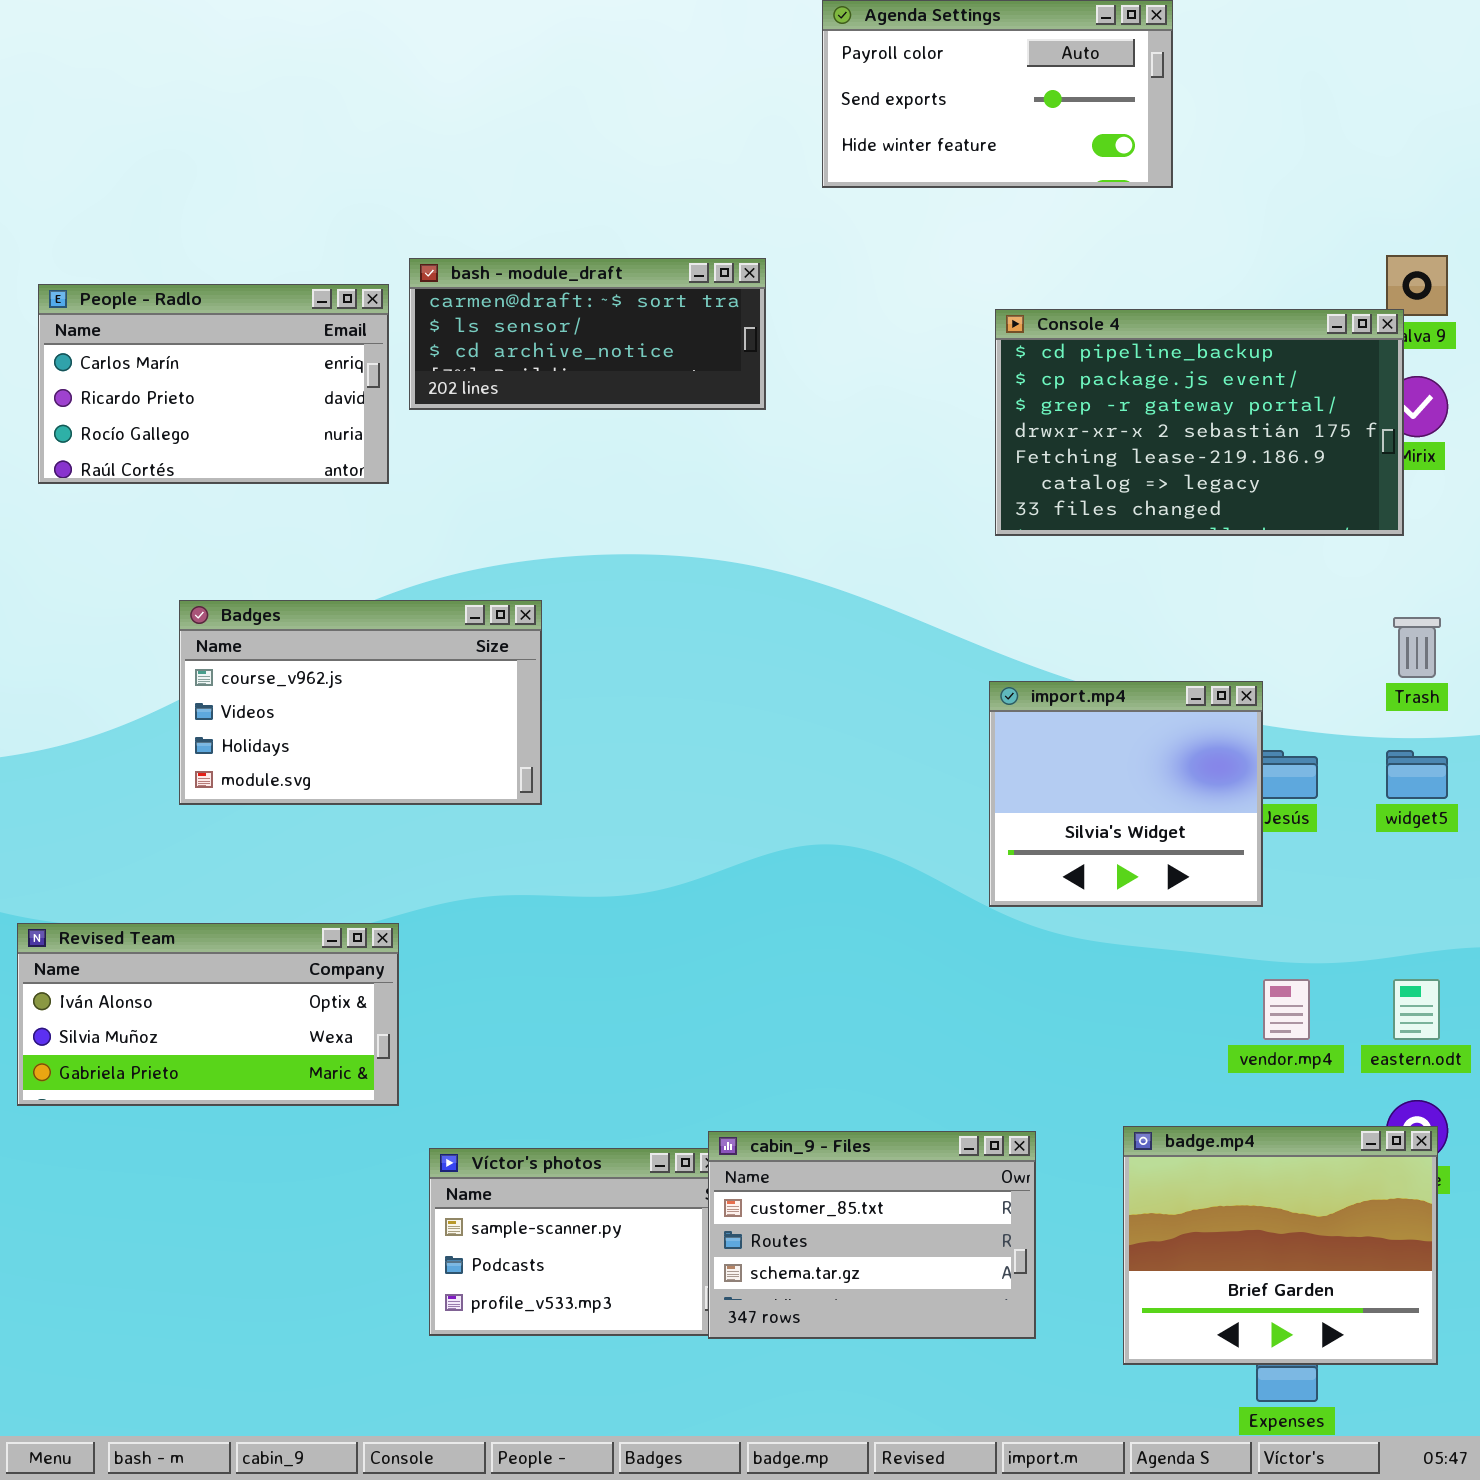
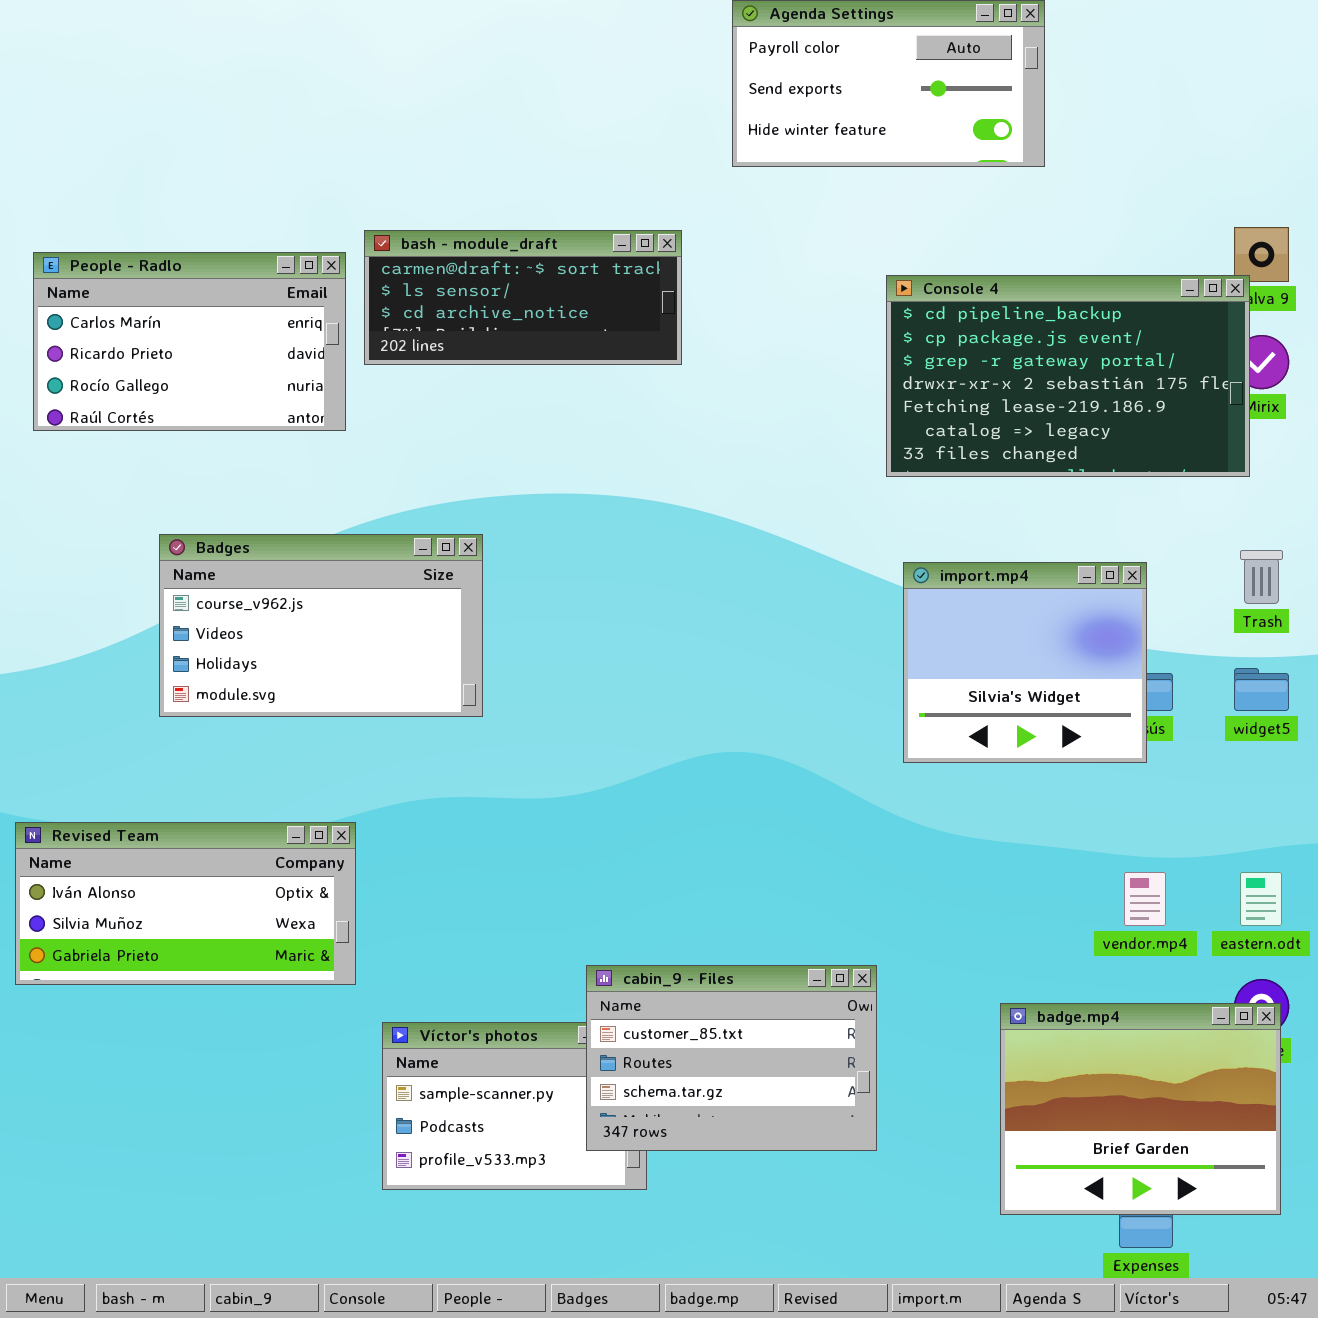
import.mp4: [989,681,1263,907] -> [903,562,1147,763], moved
cabin_9 - Files: [708,1131,1036,1339] -> [586,965,877,1151], moved

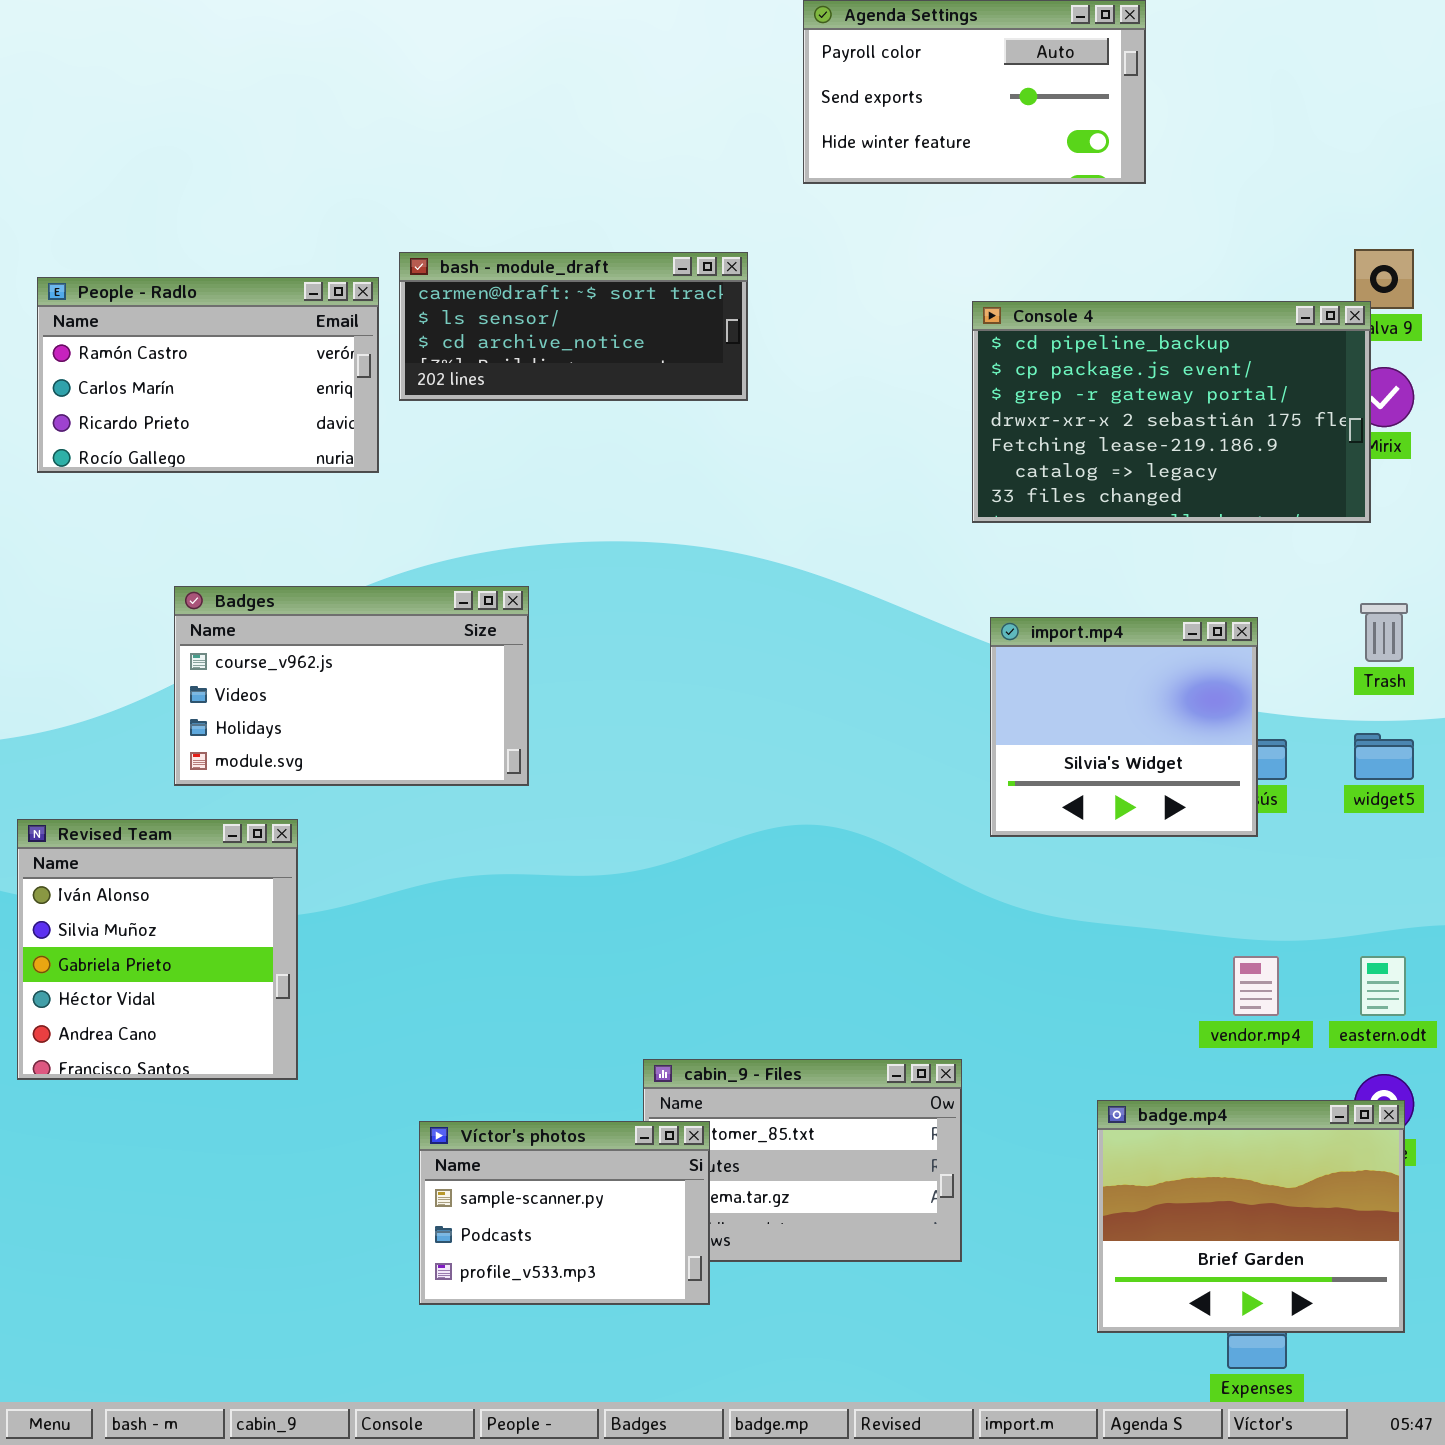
People - Radlo: [33,252,346,431] -> [37,277,379,473], scrolled up 1 row
Revised Team: [15,822,356,985] -> [17,819,298,1080], resized
Víctor's photos: [382,1022,647,1190] -> [419,1121,710,1305], raised

